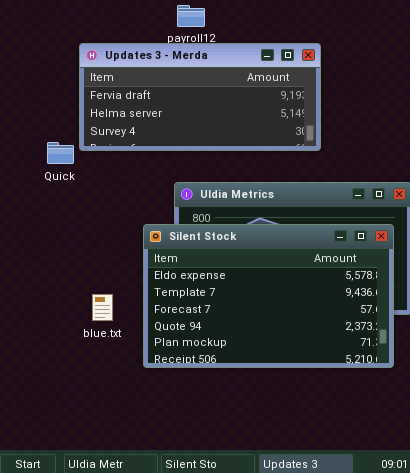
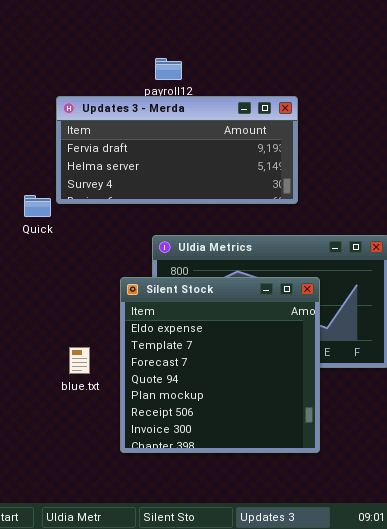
Silent Stock: [143,224,394,368] -> [120,277,320,453], resized

